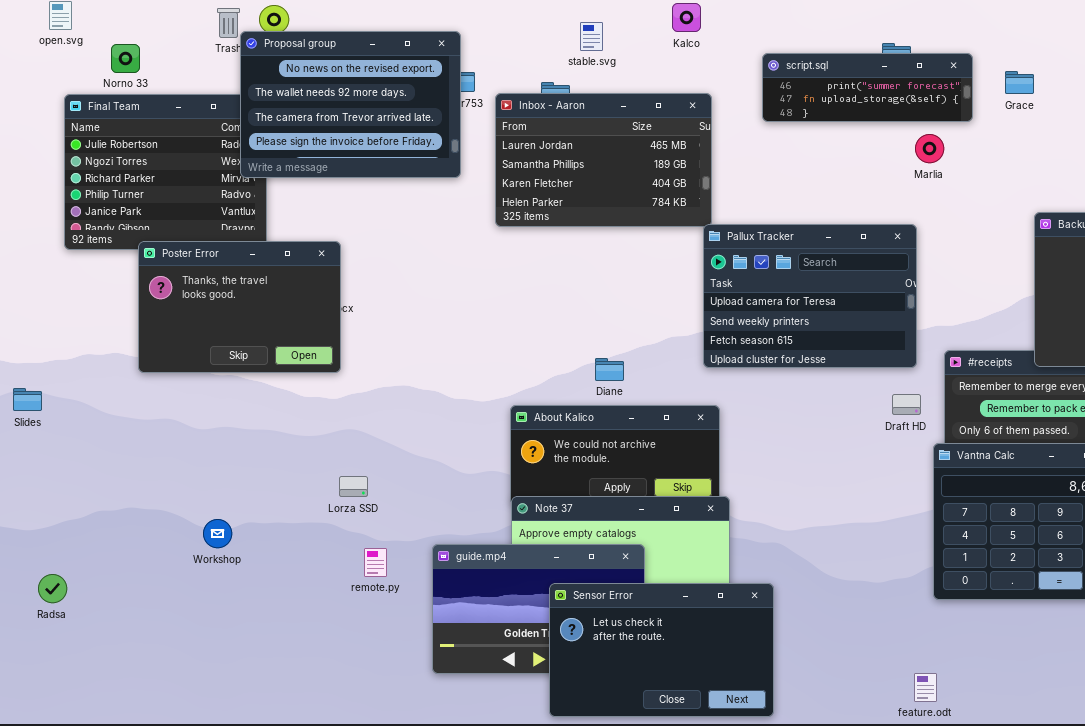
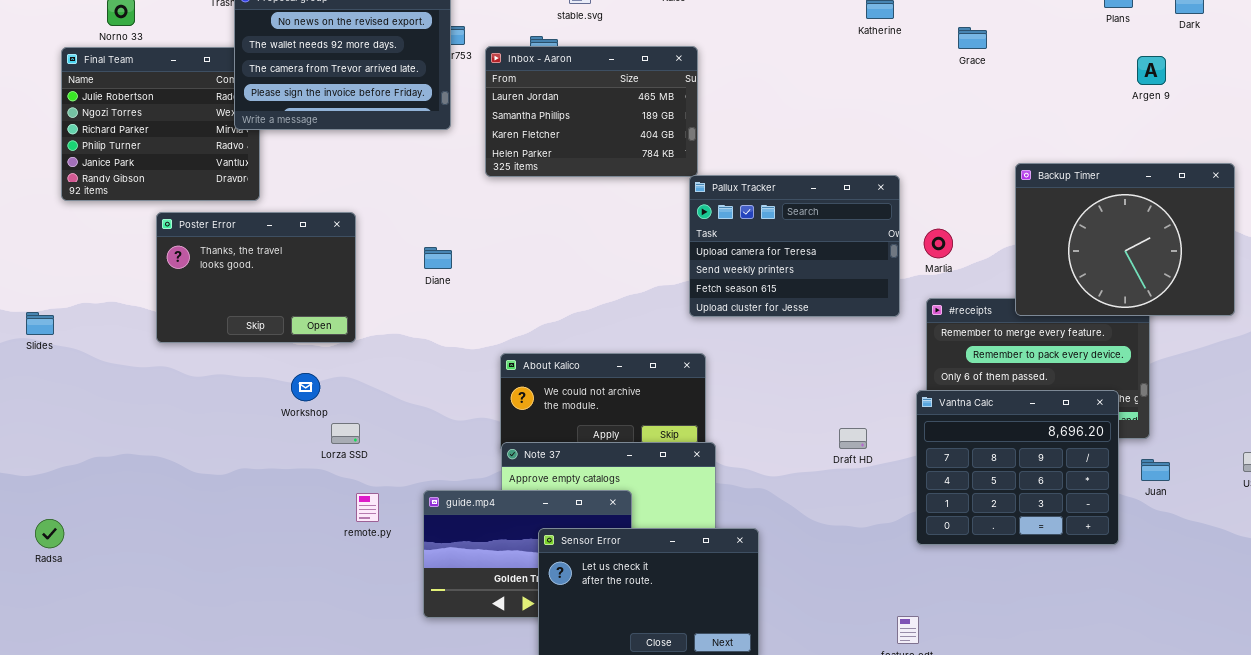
script.sql: [762,53,973,122] -> none, closed
Grace: [1005,71,1034,94] -> [958,27,987,49], moved
Marlia: [915,134,944,163] -> [924,229,953,258], moved
Poster Error: [138,241,341,373] -> [156,212,356,343], moved
Diane: [595,358,624,381] -> [424,247,452,269], moved
Slides: [13,388,42,411] -> [26,312,54,335], moved
Draft HD: [892,394,921,415] -> [839,428,867,449], moved
Workshop: [203,519,232,548] -> [291,373,320,401], moved

